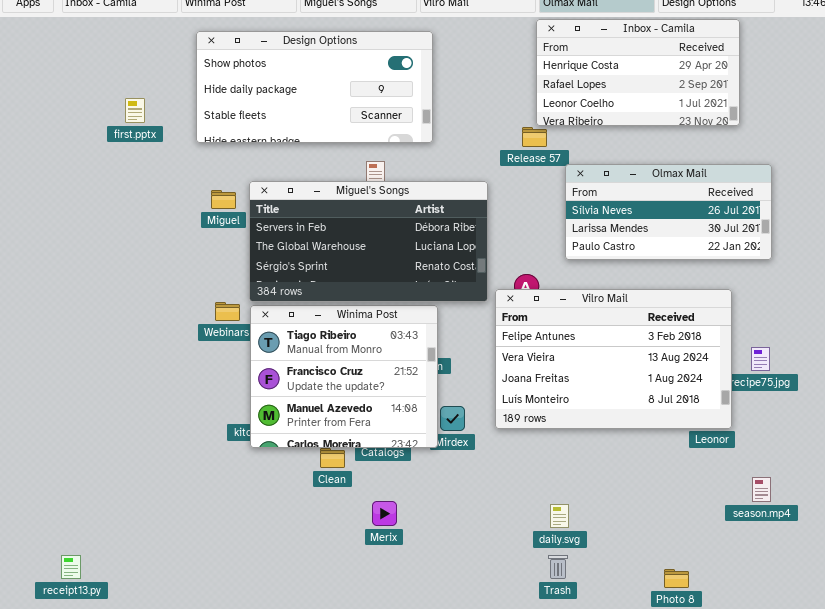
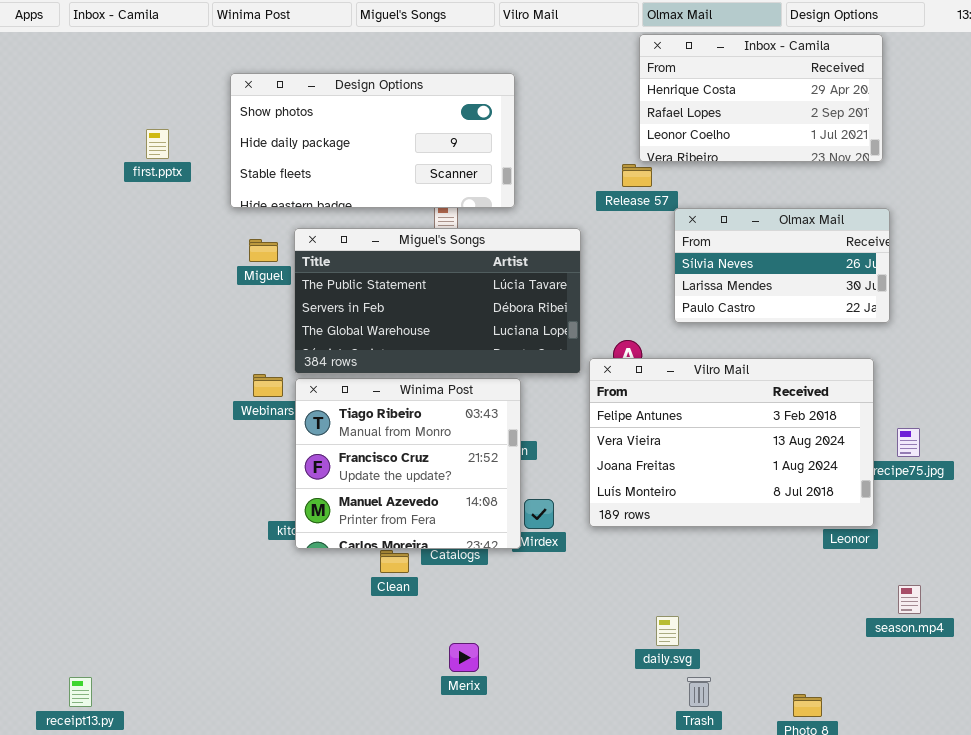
Design Options: [196,31,433,143] -> [230,73,515,208], moved
Olmax Mail: [565,164,772,260] -> [674,208,890,323], resized
Miguel's Songs: [249,181,488,302] -> [294,228,581,374], scrolled up 1 row
Merix: [372,501,397,526] -> [449,643,479,672], moved
Trash: [548,555,568,579] -> [687,677,711,707], moved

